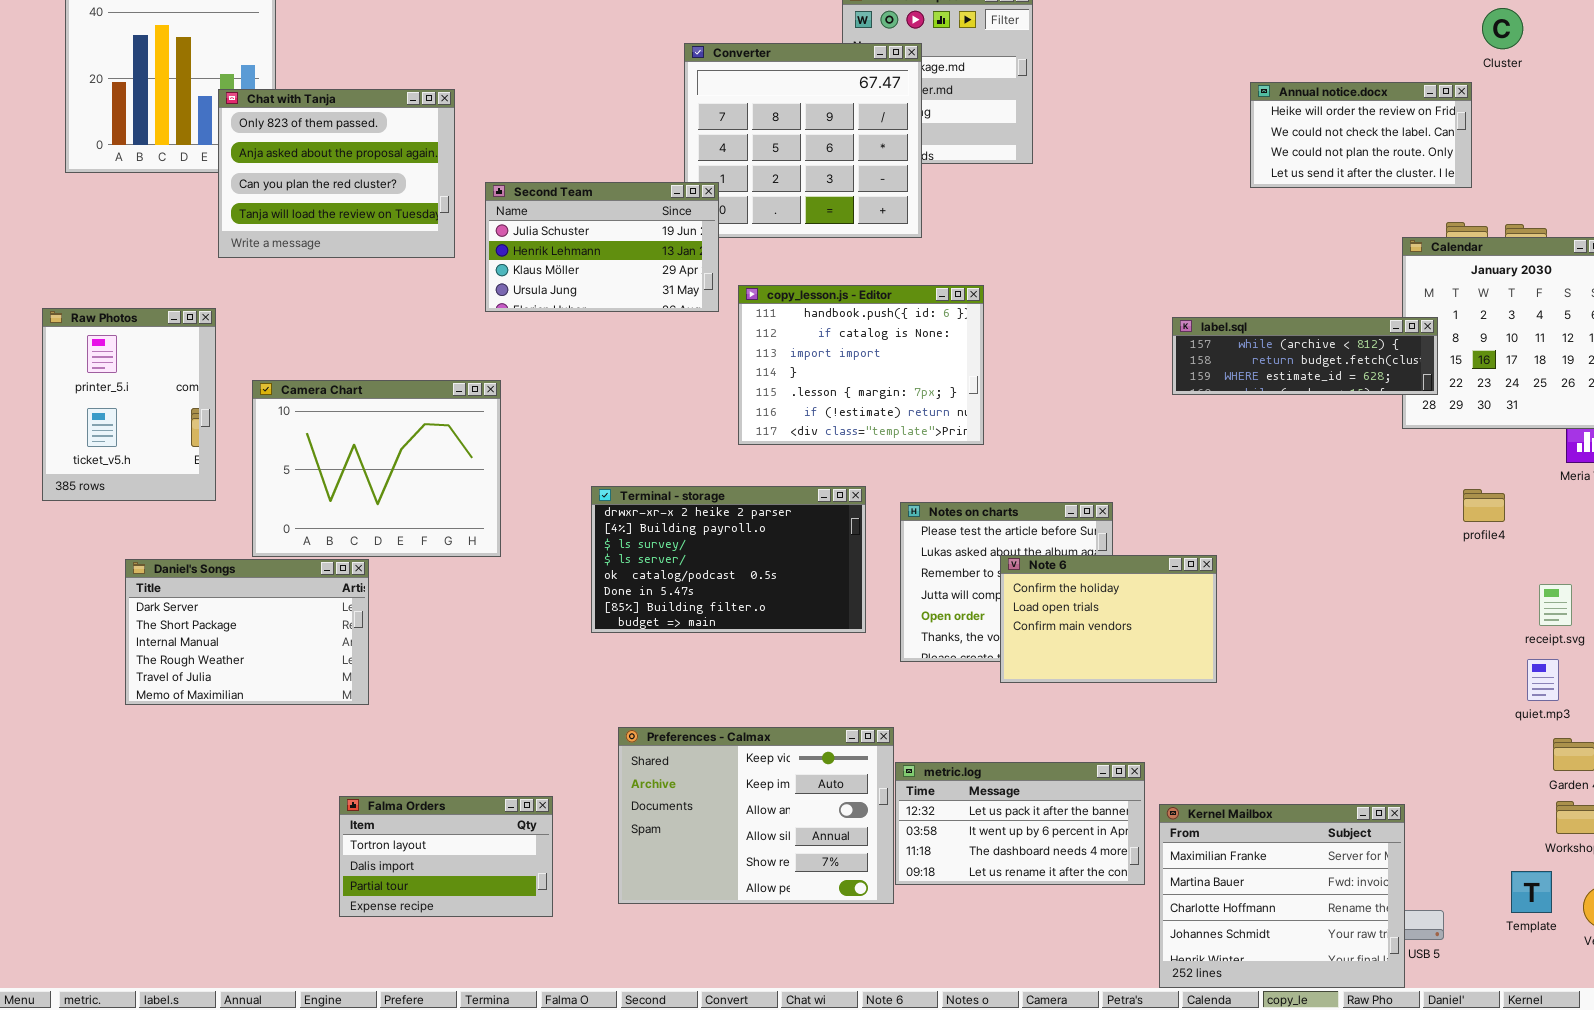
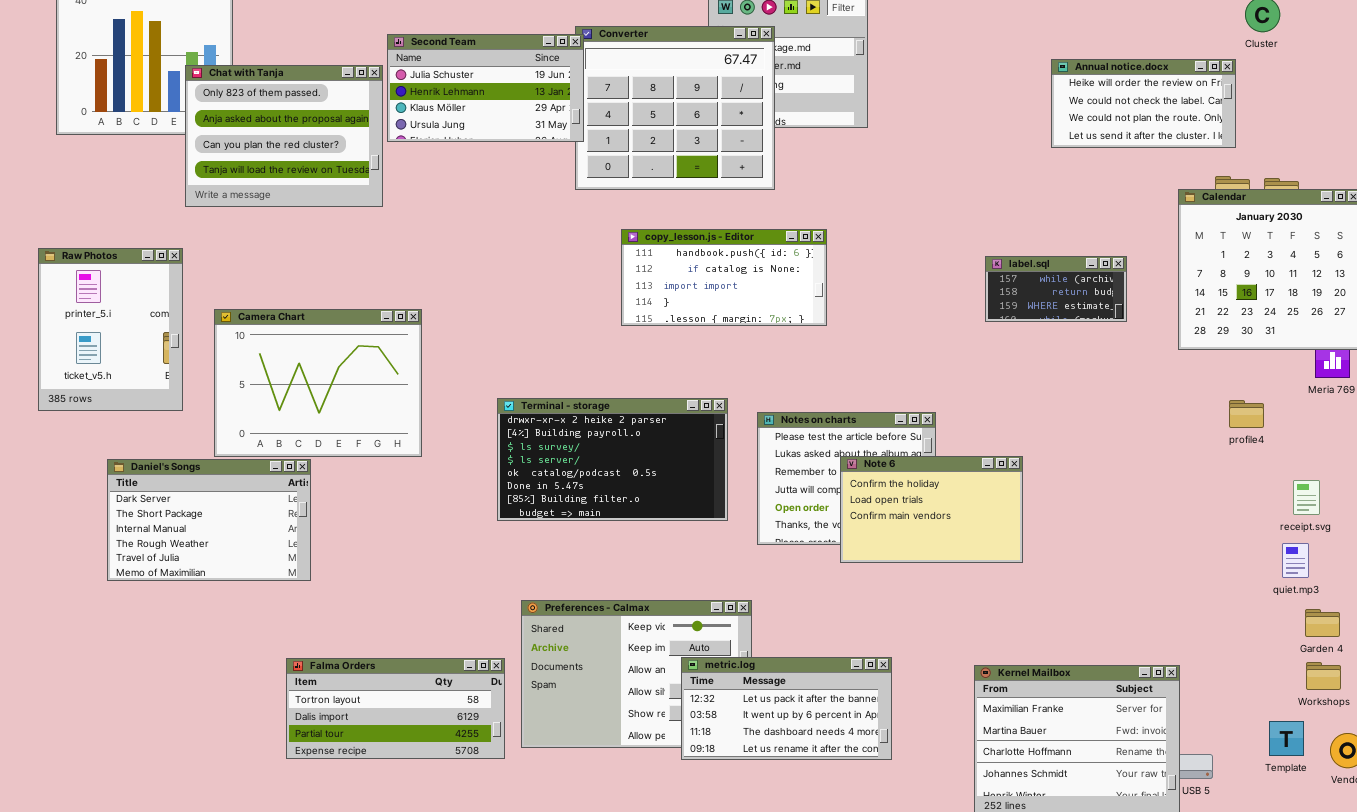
Second Team: [485,182,719,312] -> [387,34,584,142], moved
copy_lesson.js - Editor: [738,285,984,445] -> [621,229,827,326], resized
label.sql: [1172,317,1438,395] -> [985,256,1127,322], resized
metric.log: [895,762,1145,885] -> [681,657,892,760], moved
Falma Orders: [339,796,553,917] -> [286,658,505,759], resized

